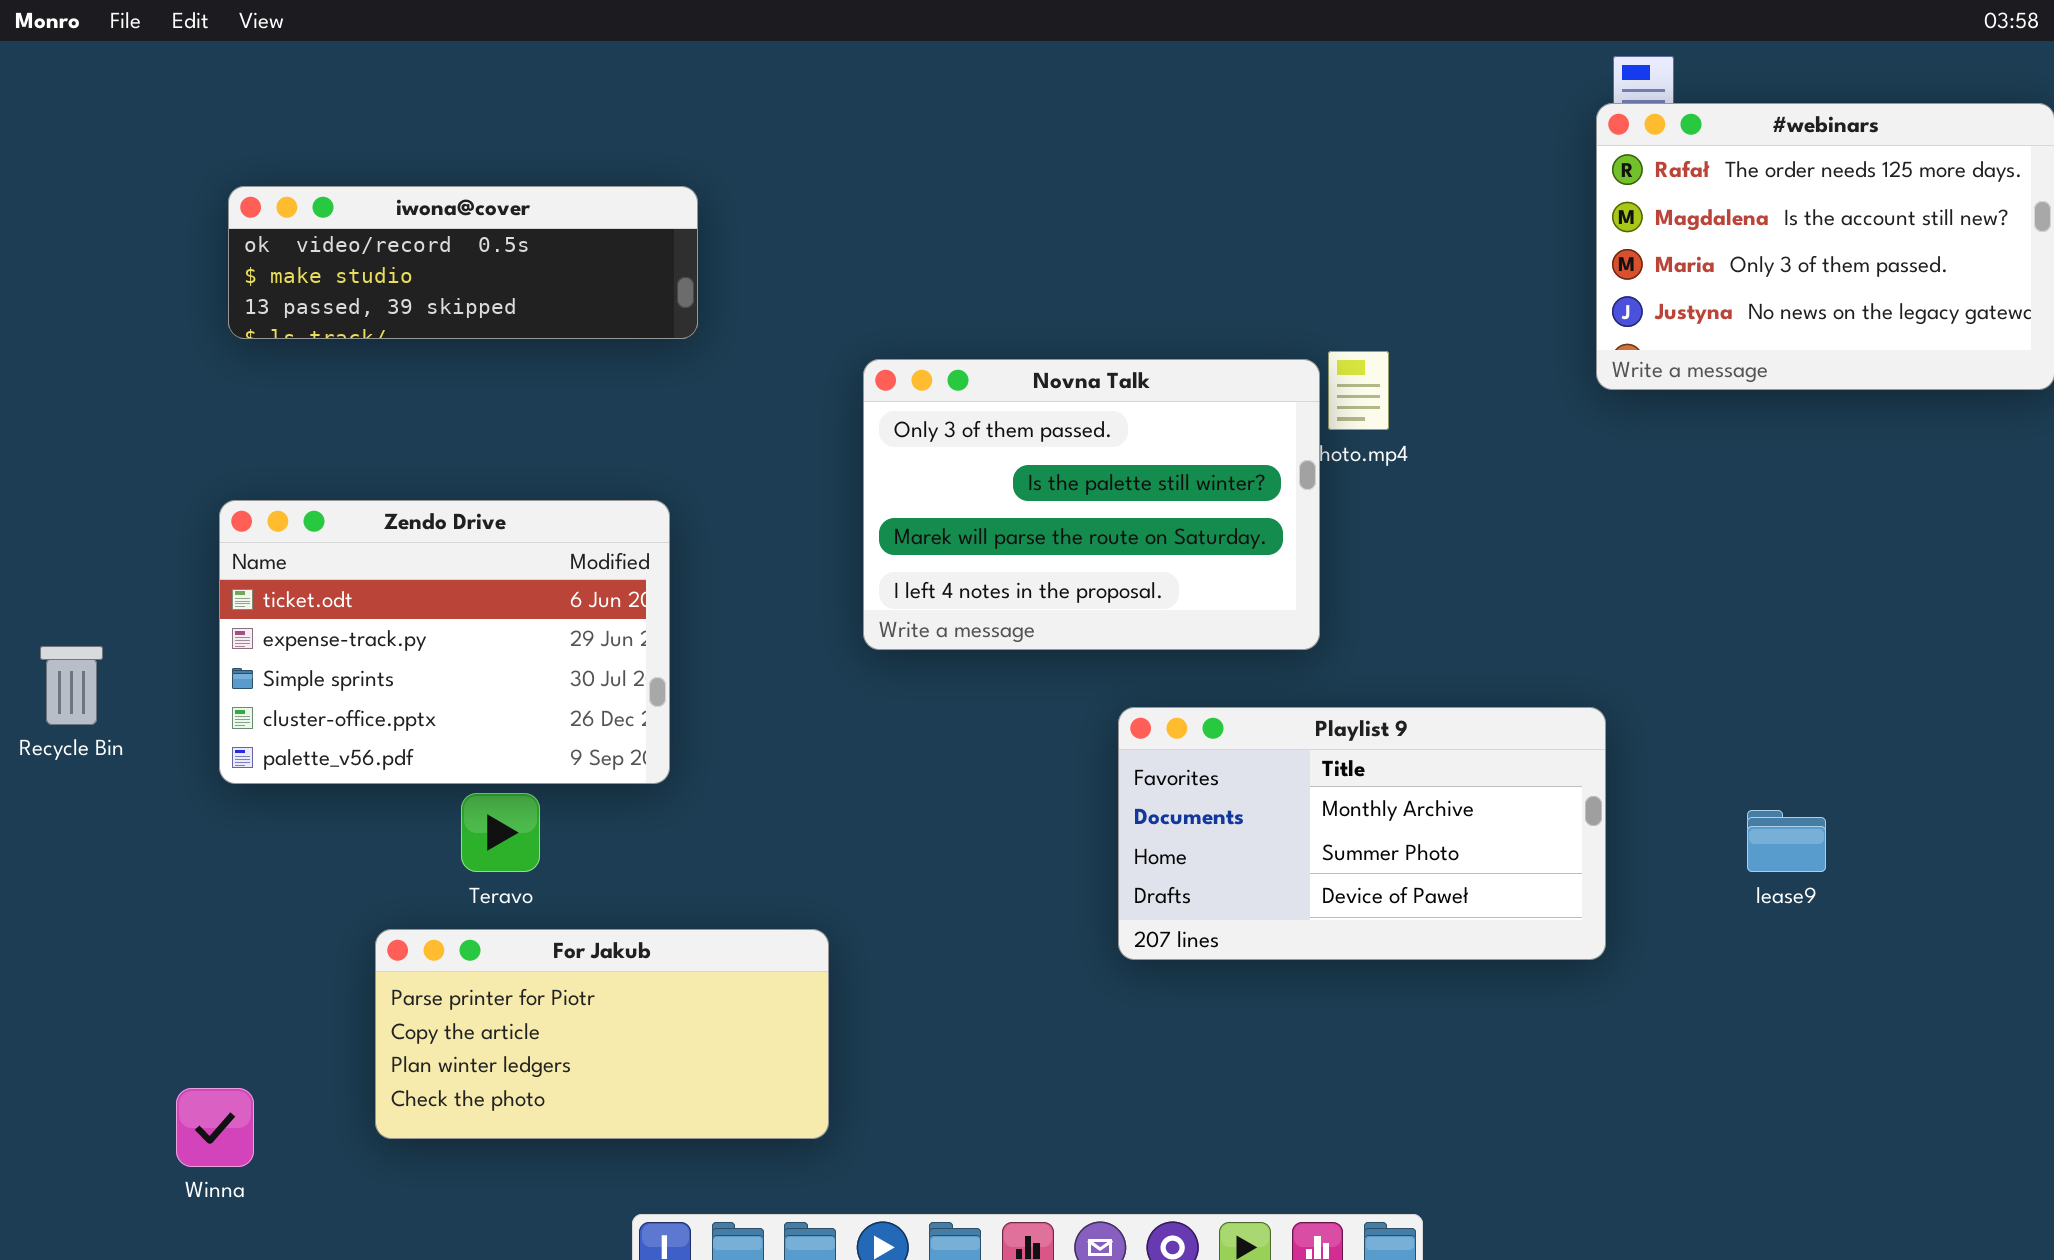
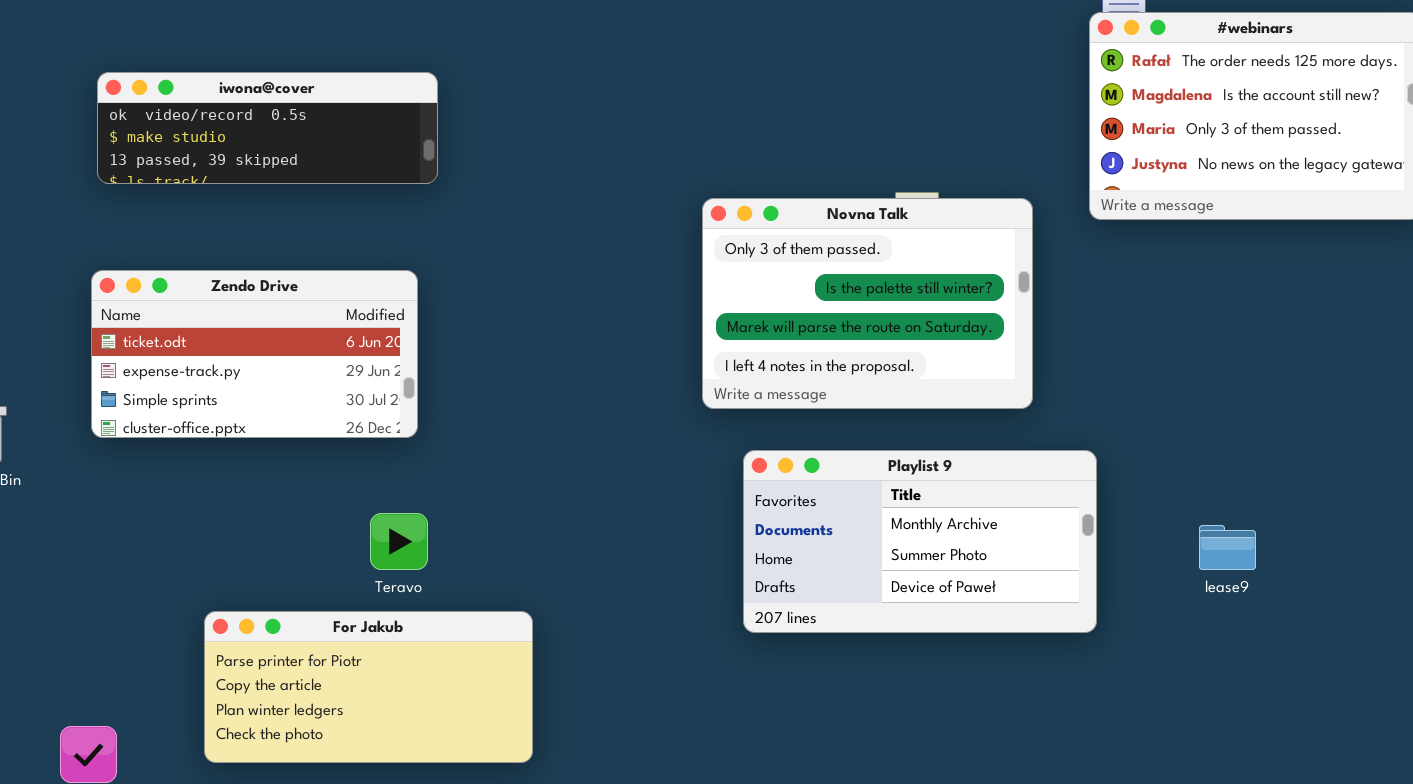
Novna Talk: [863,359,1320,650] -> [702,198,1033,409], moved
Zendo Drive: [219,500,670,784] -> [91,270,418,438], moved, resized
Teravo: [461,793,540,872] -> [370,513,428,570], moved

